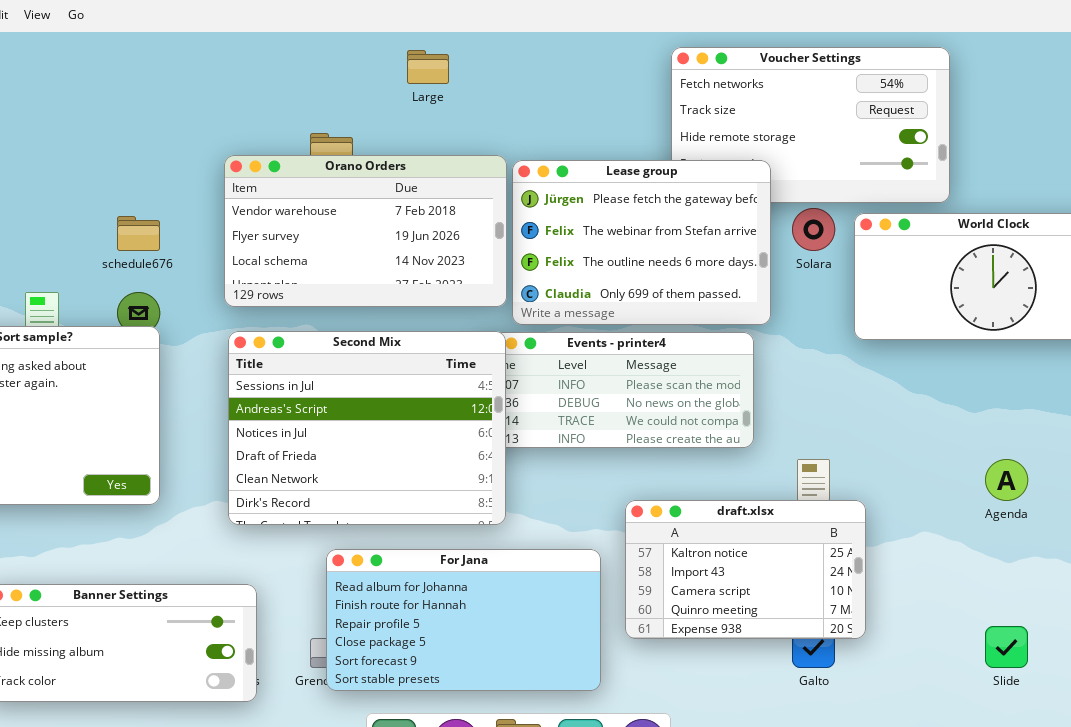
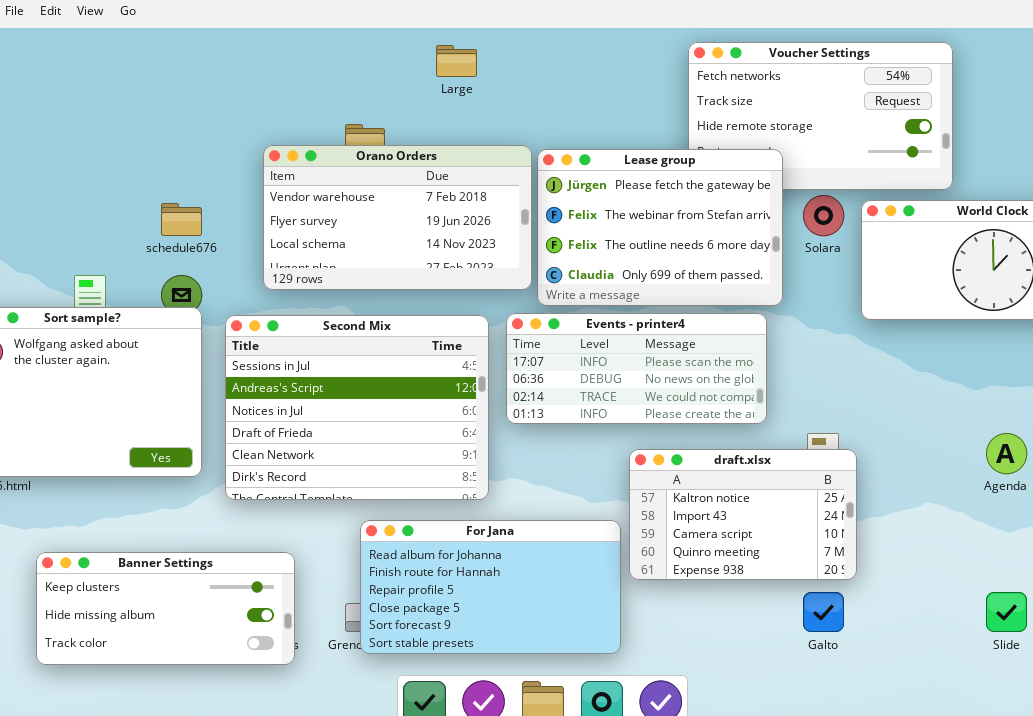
Second Mix: [228,331,506,525] -> [225,315,489,500], moved
draft.xlsx: [625,500,866,639] -> [629,449,857,580], moved

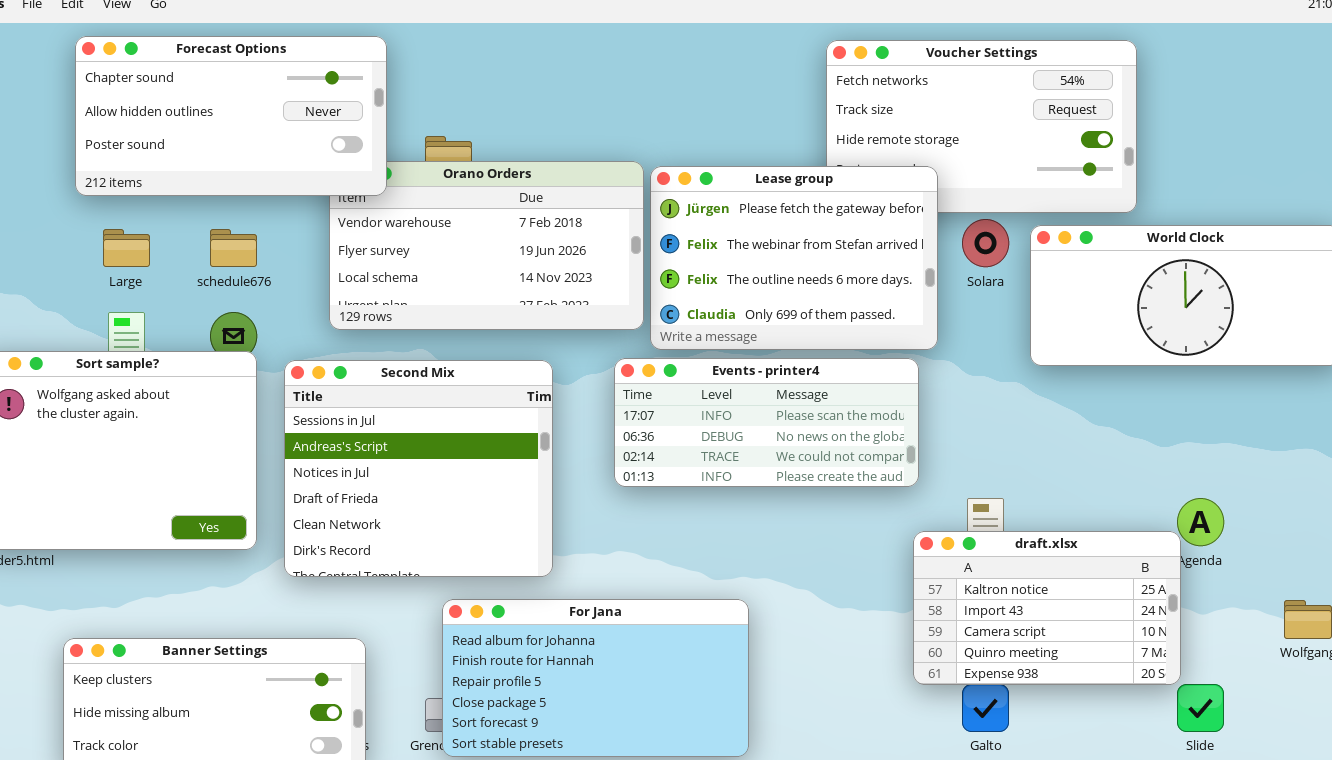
Forecast Options: none -> [75,36,387,196], opened
Large: [436,45,477,77] -> [103,229,150,267], moved
Second Mix: [225,315,489,500] -> [284,360,553,577], resized
draft.xlsx: [629,449,857,580] -> [913,531,1181,685], moved

